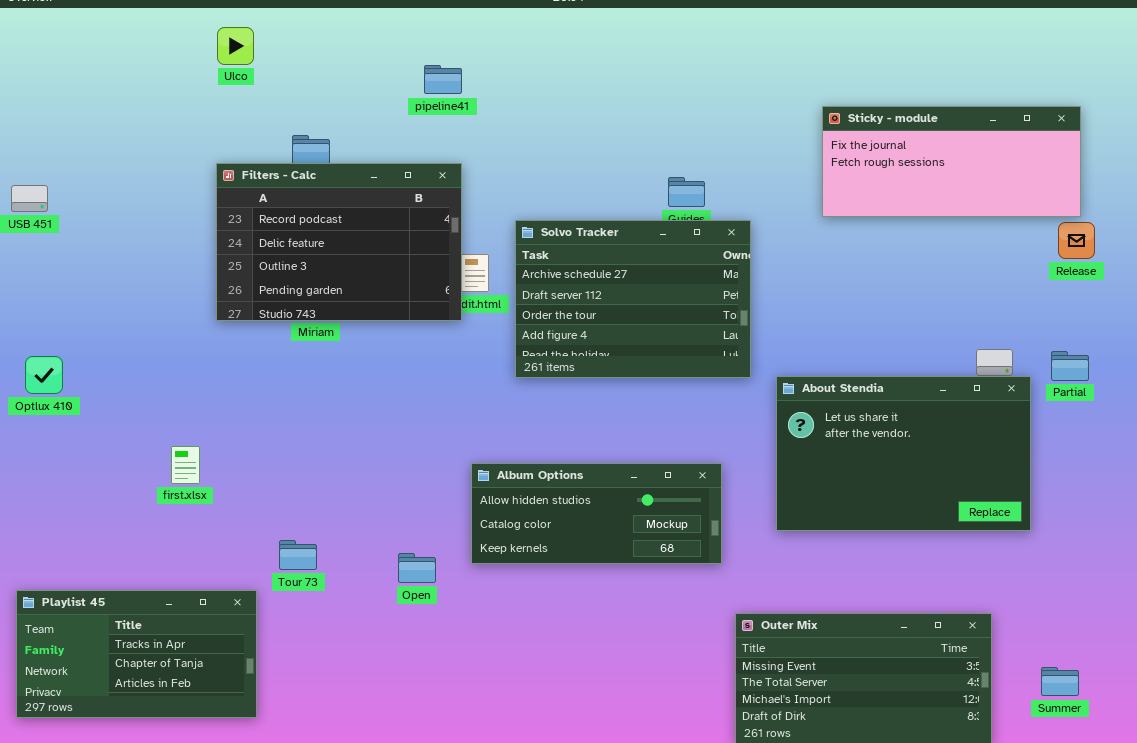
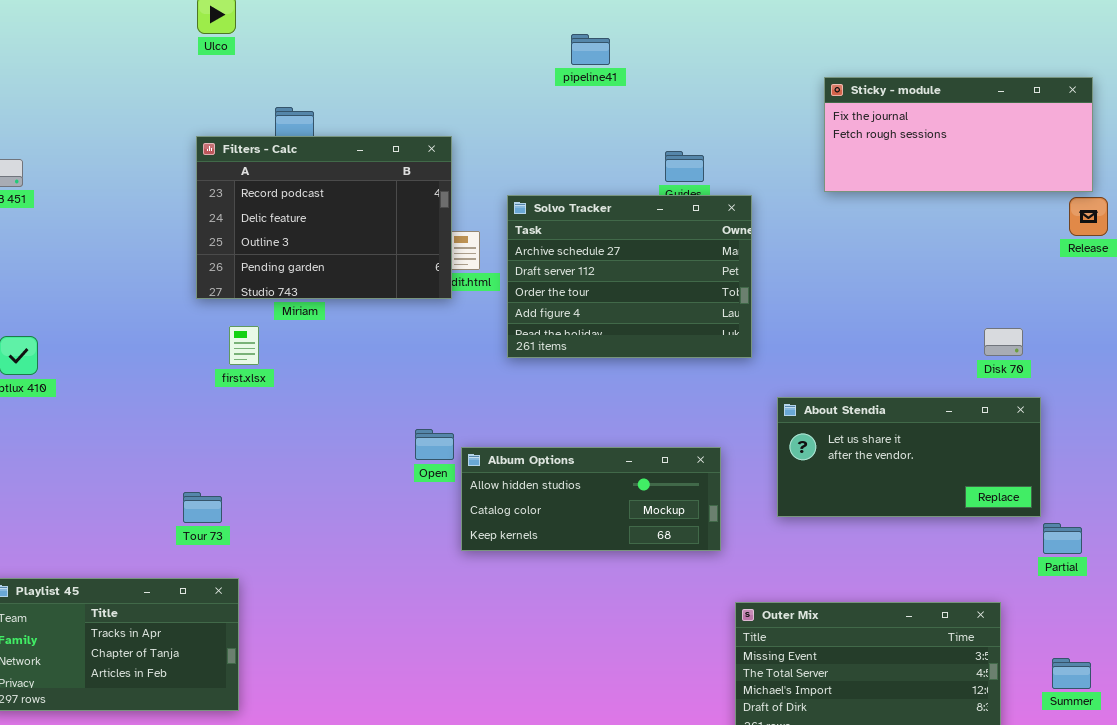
pipeline41: [424,65,462,94] -> [571,34,610,65], moved
Partial: [1051,351,1089,381] -> [1043,523,1082,554], moved
About Stendia: [776,376,1031,531] -> [777,397,1041,517], resized
first.xlsx: [171,446,200,484] -> [229,326,259,365], moved
Tour 73: [279,540,317,570] -> [183,492,222,523], moved
Open: [398,553,436,583] -> [415,429,454,460], moved

